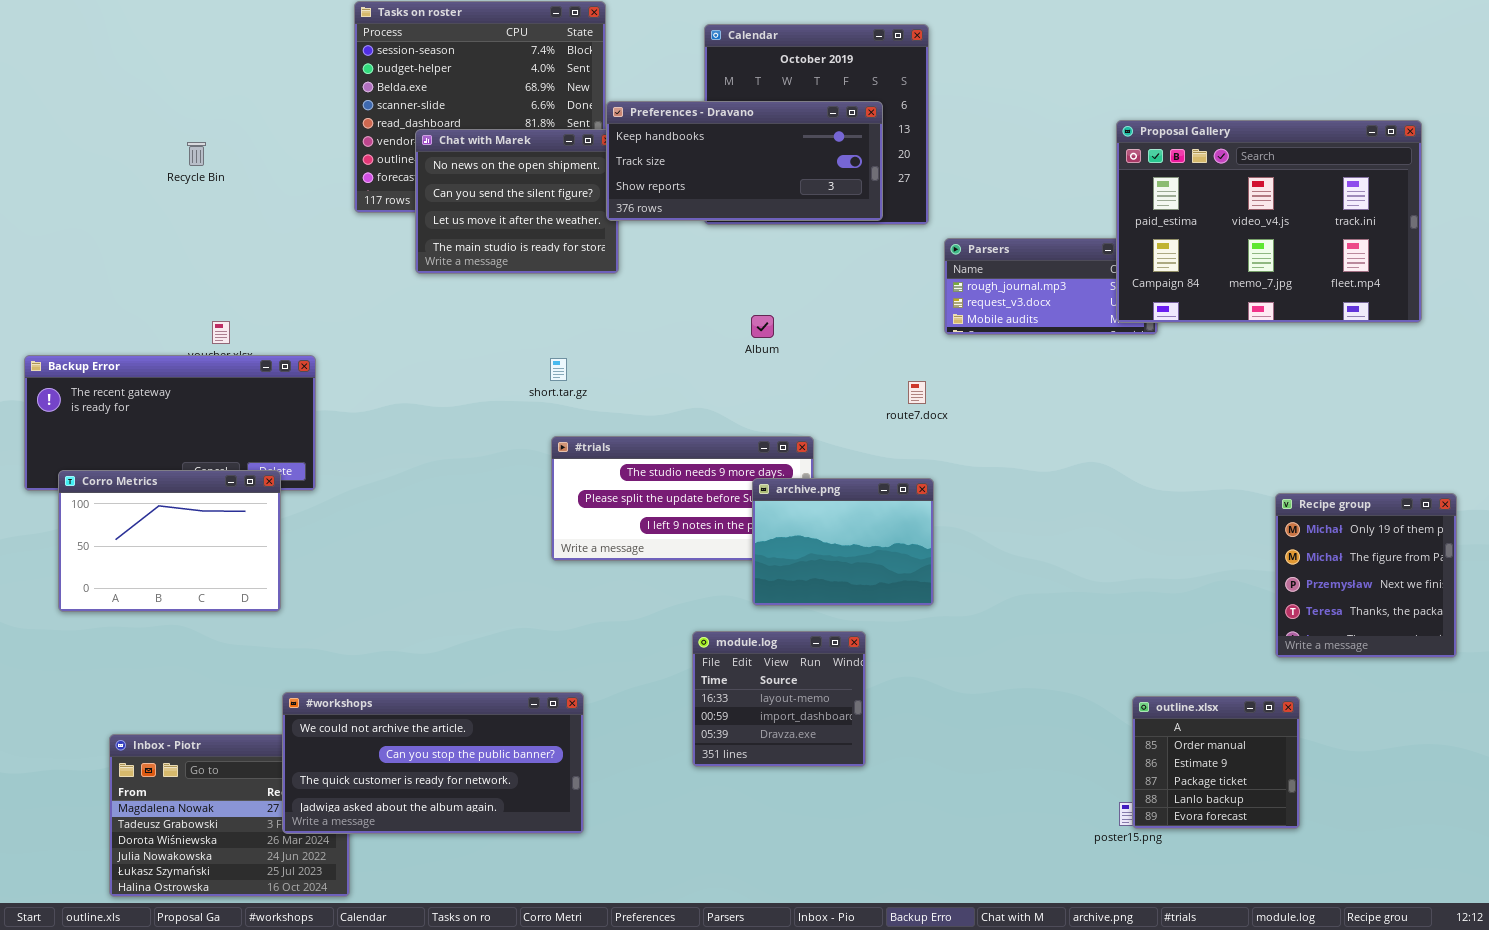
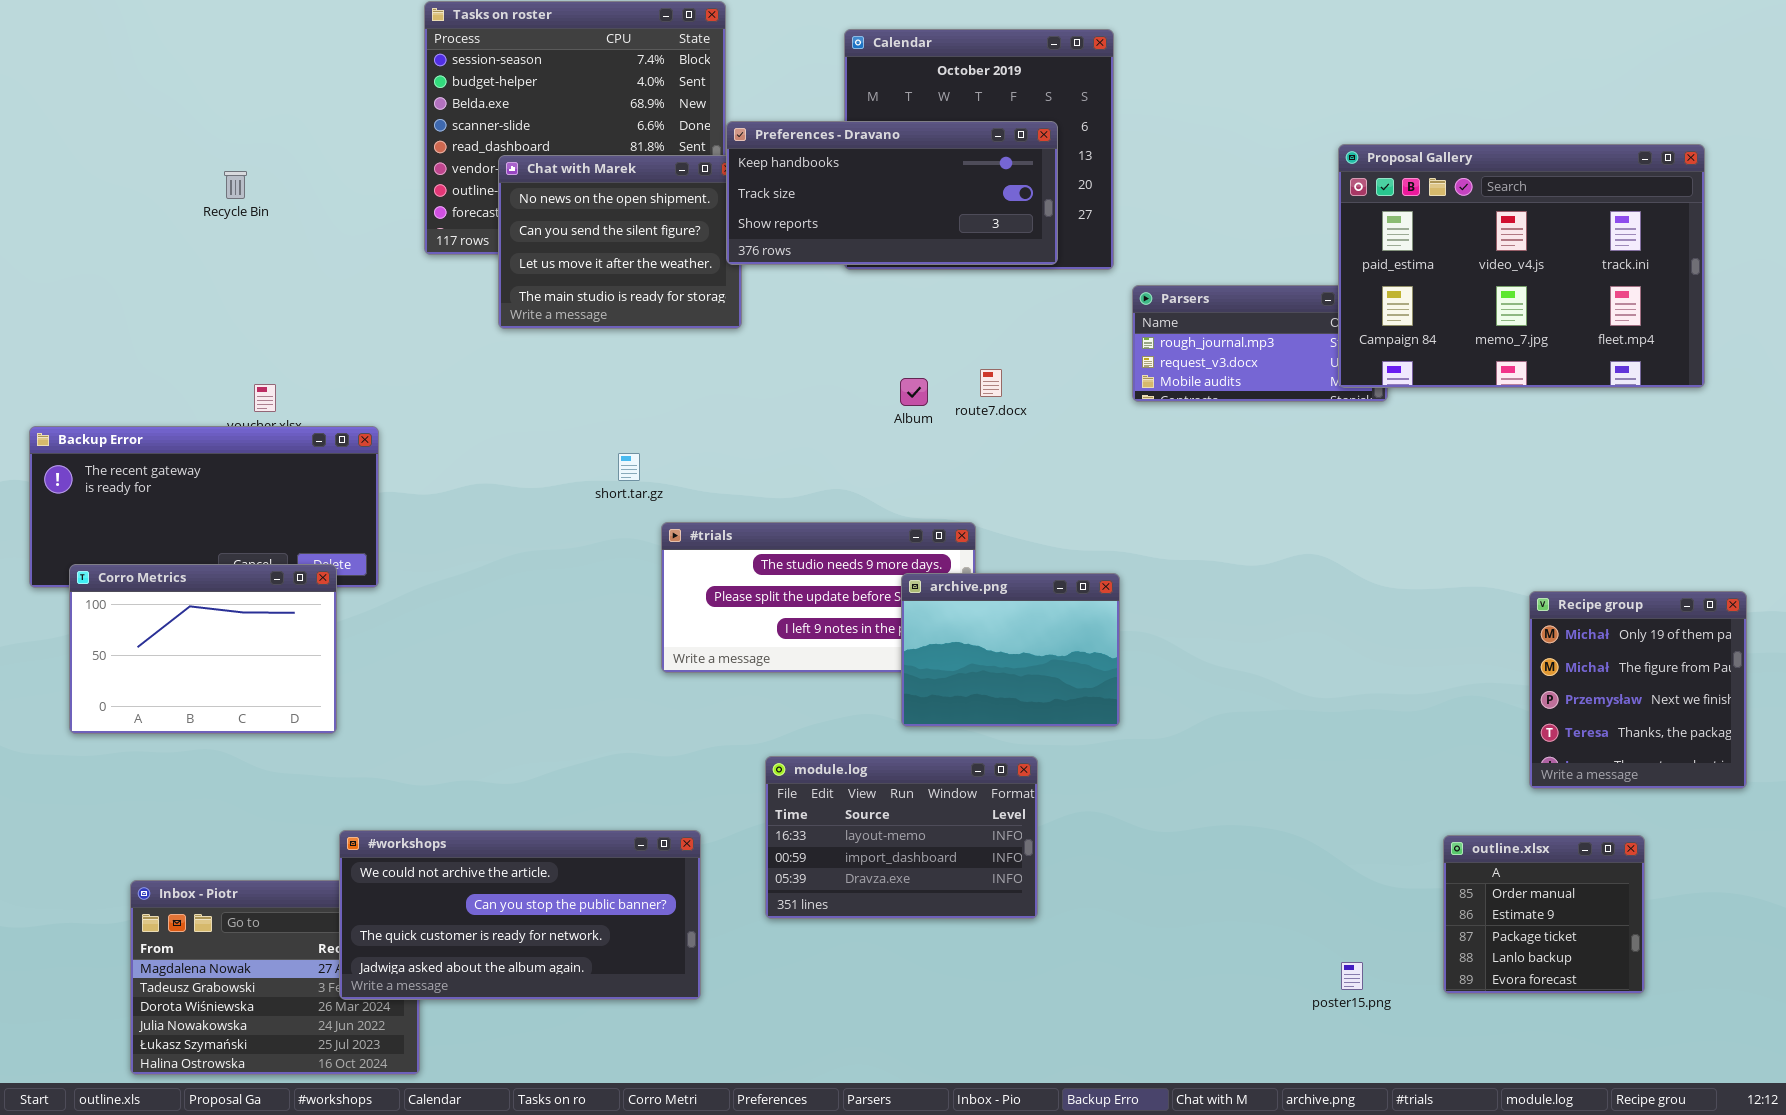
short.tar.gz: [550,358,567,381] -> [618,453,640,481], moved
route7.docx: [908,381,926,404] -> [980,369,1002,397], moved
module.log: [692,631,866,767] -> [765,756,1038,919], resized
outline.xlsx: [1132,696,1300,829] -> [1443,835,1645,994], moved

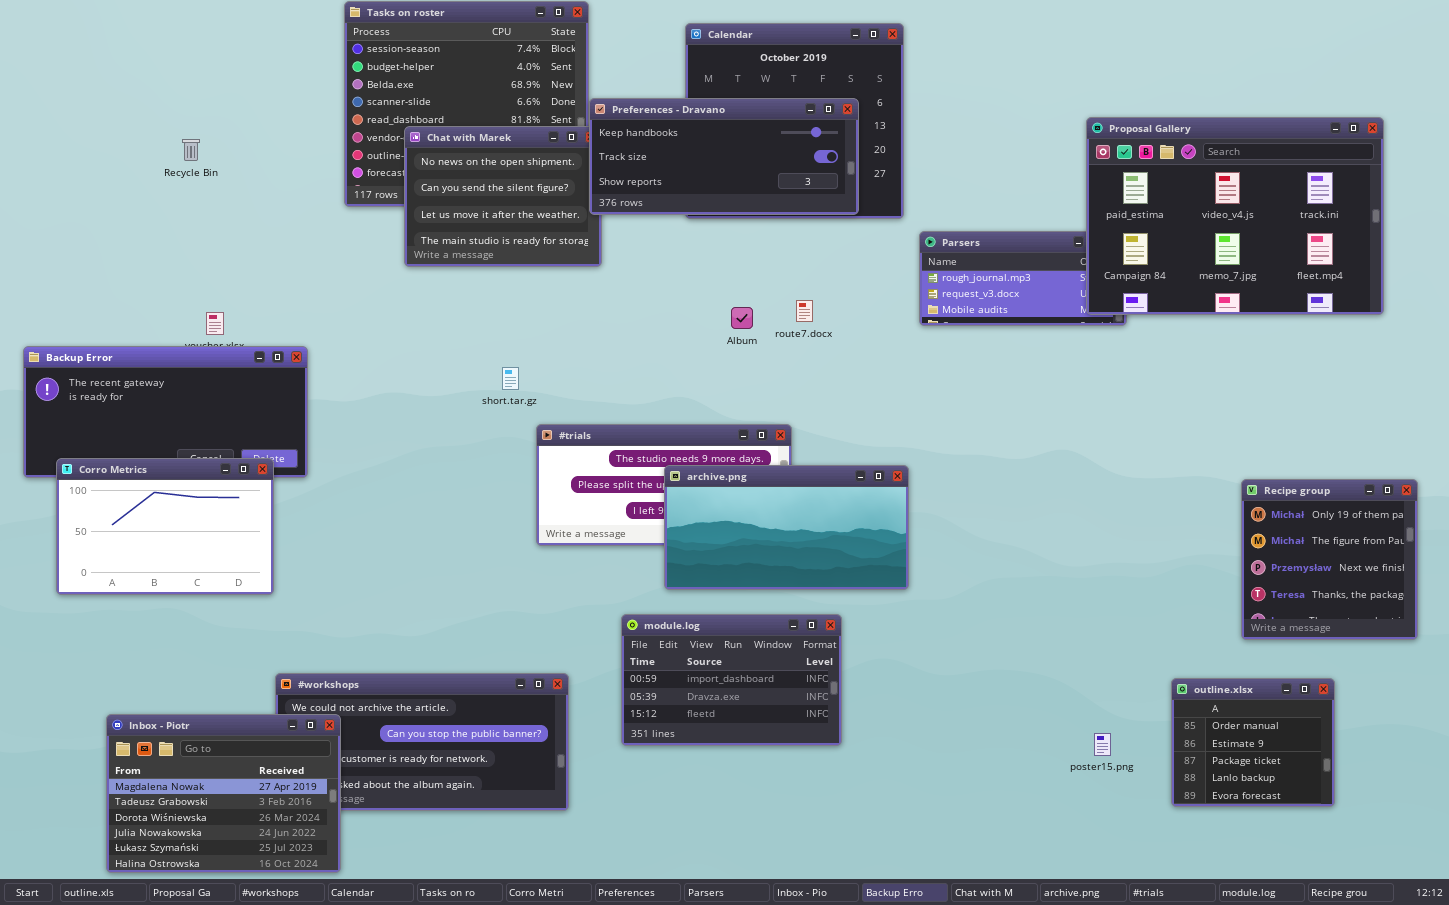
archive.png: [901,573,1120,727] -> [664,465,909,590], resized
module.log: [765,756,1038,919] -> [621,614,842,746], scrolled down 1 row
Inbox - Piotr: [130,880,420,1075] -> [106,714,341,873], raised
poster15.png: [1341,962,1363,990] -> [1094,733,1111,756], moved

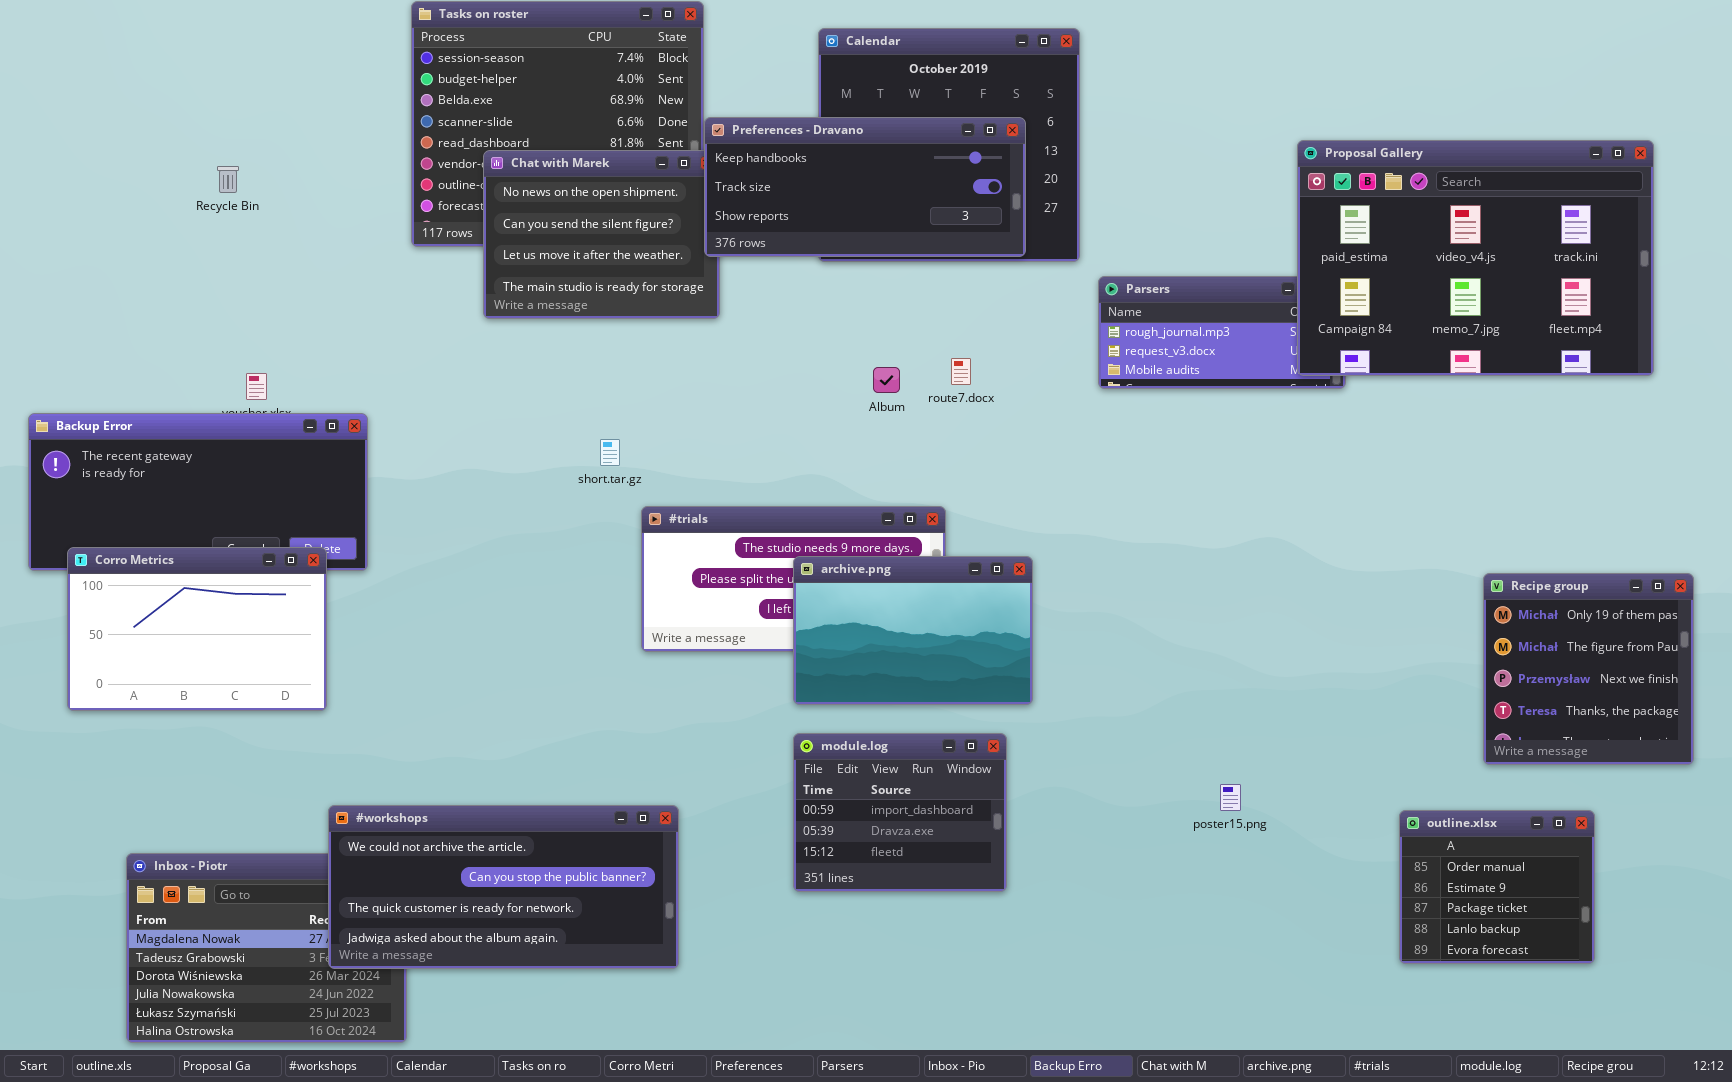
archive.png: [664,465,909,590] -> [793,556,1033,705], resized
module.log: [621,614,842,746] -> [793,733,1007,892], resized
#workshops: [275,673,569,811] -> [328,805,679,969], raised
poster15.png: [1094,733,1111,756] -> [1220,784,1241,811], moved

